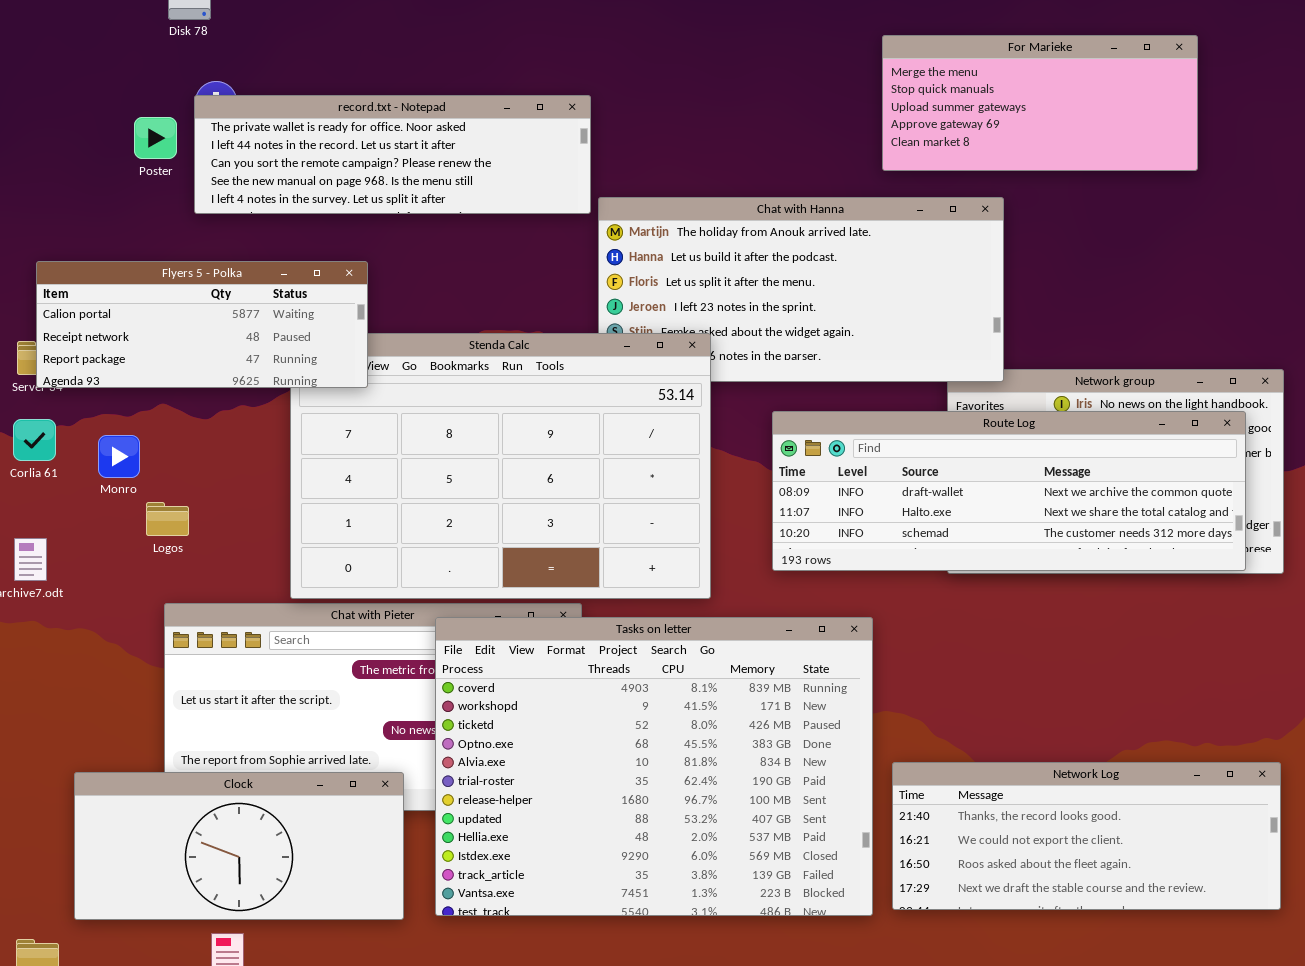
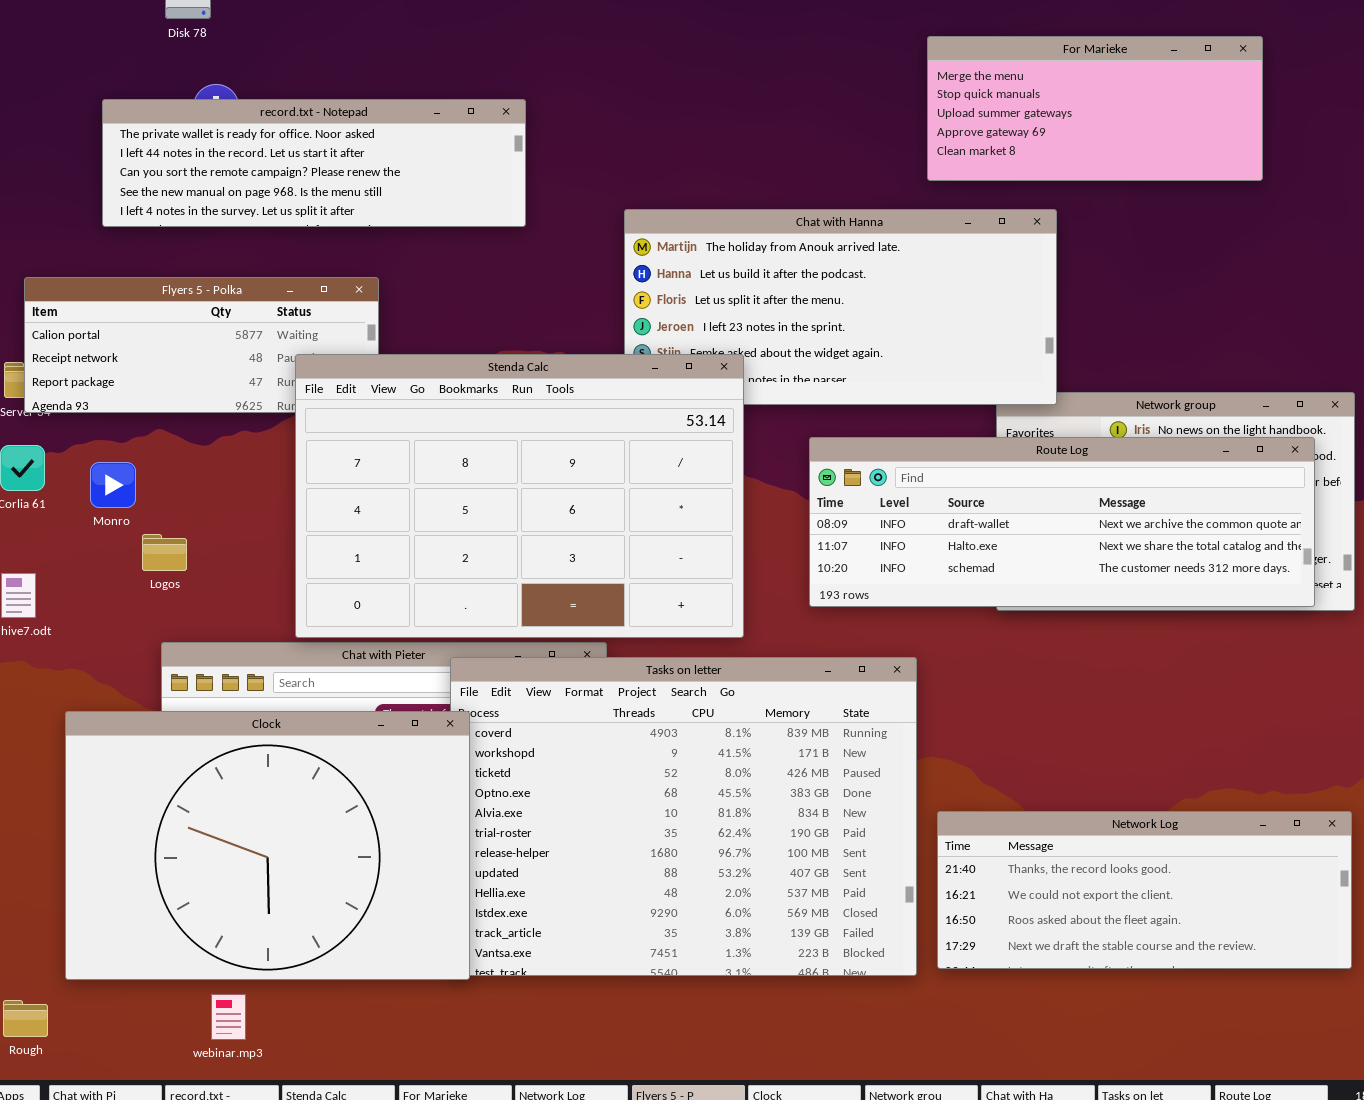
record.txt - Notepad: [194,95,591,214] -> [102,99,526,227], moved
Stenda Calc: [290,333,711,599] -> [295,354,744,638], raised
Clock: [74,772,404,920] -> [65,711,470,980], resized

